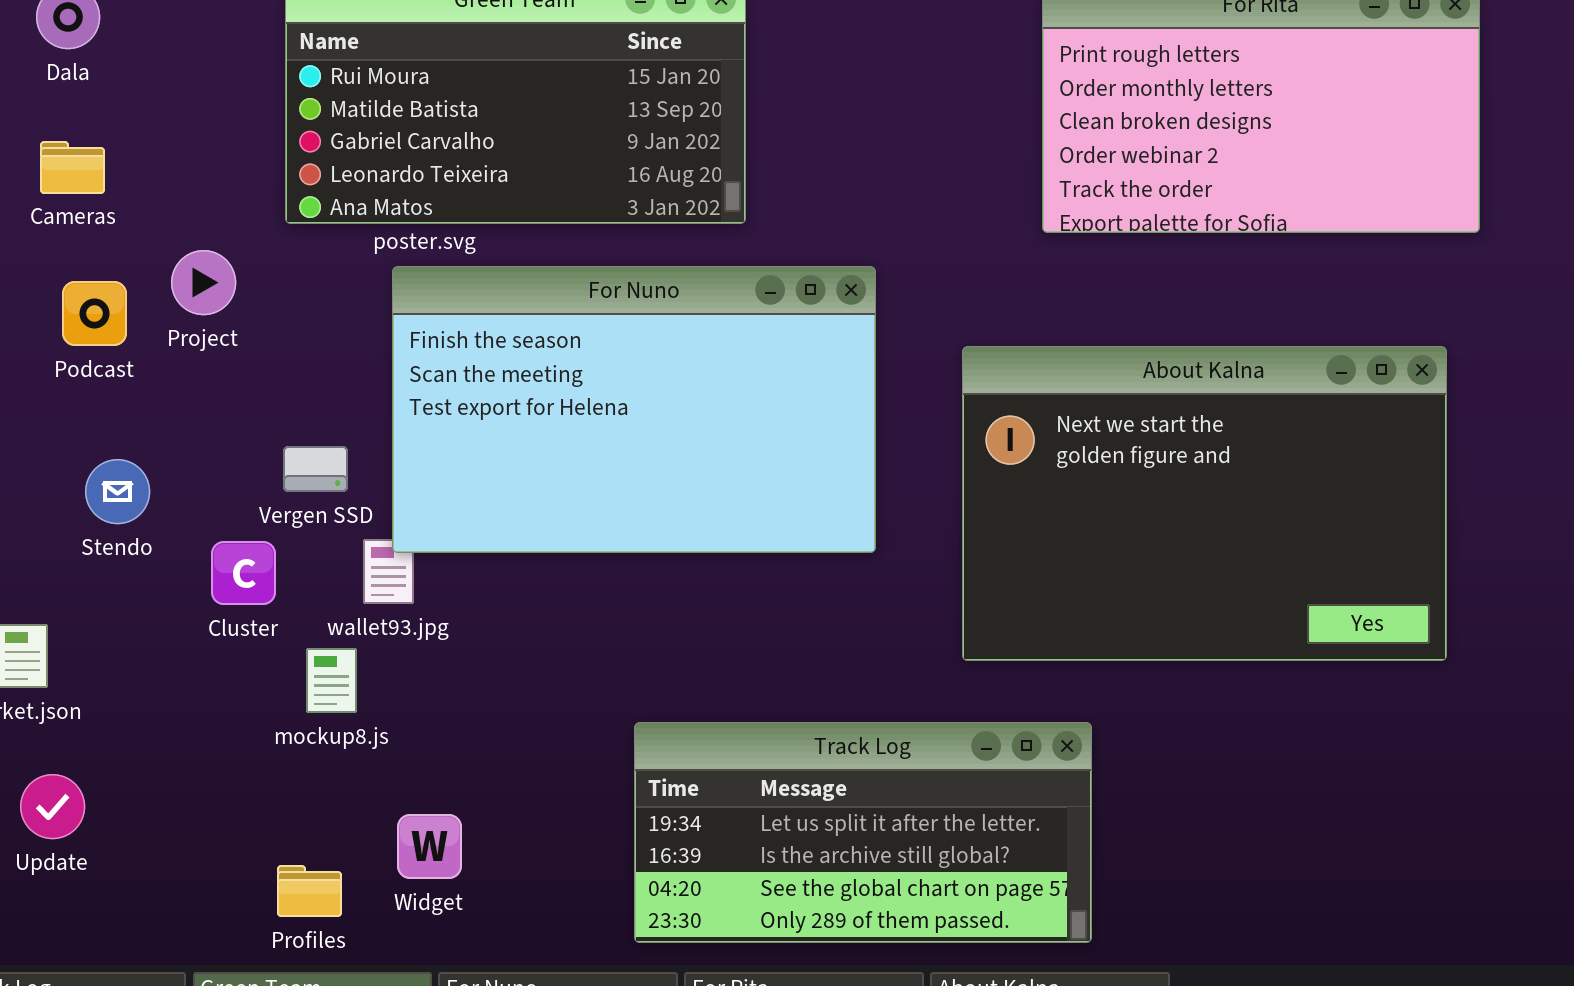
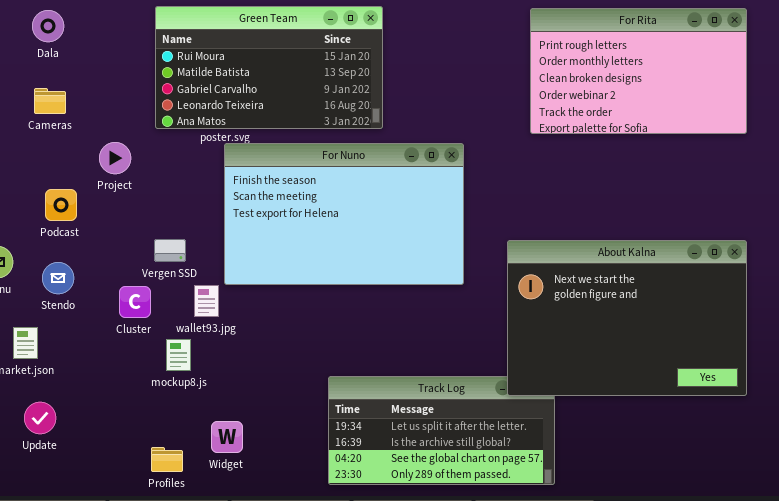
For Nuno: [392,266,876,553] -> [224,143,464,285], moved
Podcast: [62,281,127,346] -> [45,189,77,221], moved
About Kalna: [962,346,1447,661] -> [507,240,747,396], moved
Stendo: [85,459,150,524] -> [42,262,74,294], moved

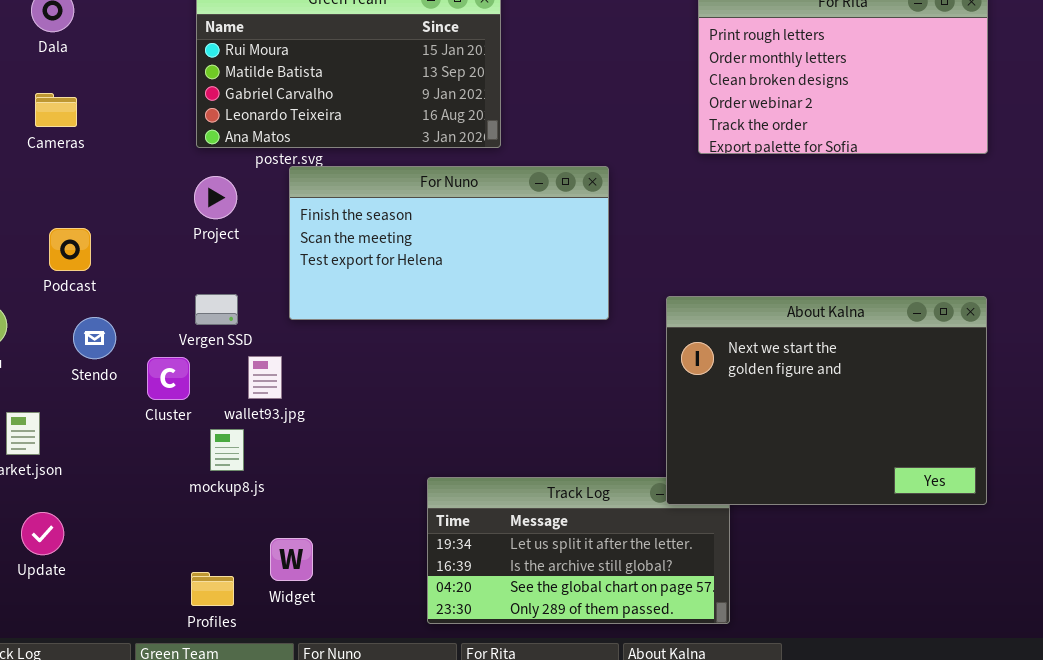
Project: [99,142,131,174] -> [194,176,237,219], moved
For Nuno: [224,143,464,285] -> [289,166,609,320], resized
Stendo: [42,262,74,294] -> [73,317,116,359], moved

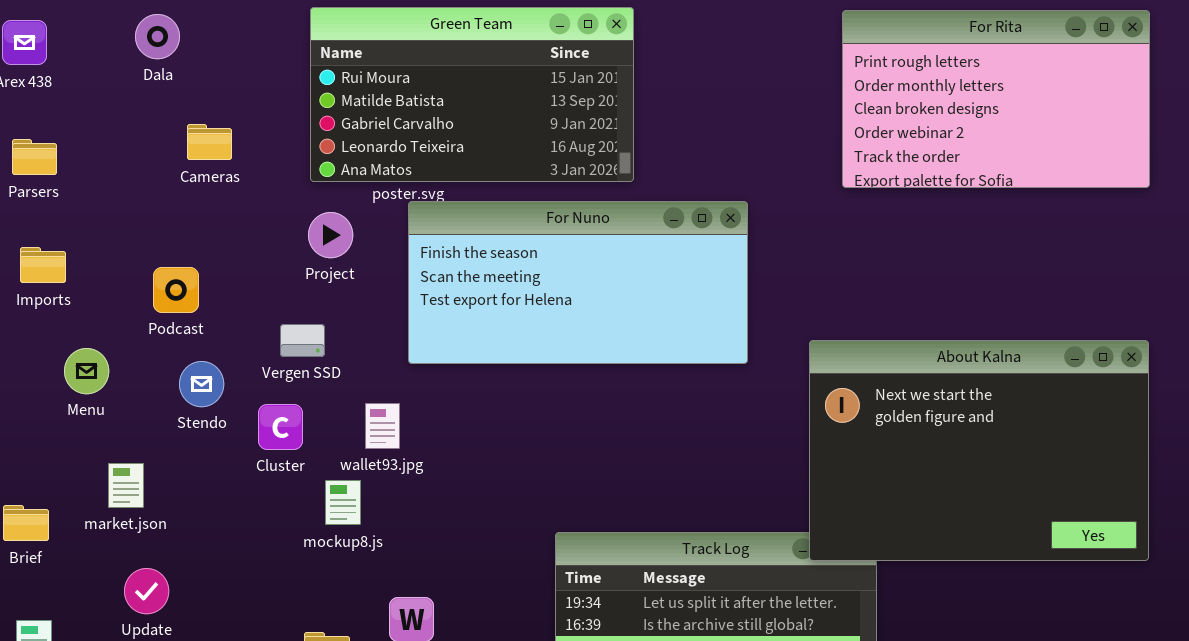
Cameras: [35,93,77,127] -> [187,124,232,160], moved
Vergen SSD: [195,294,238,325] -> [280,324,325,357], moved

